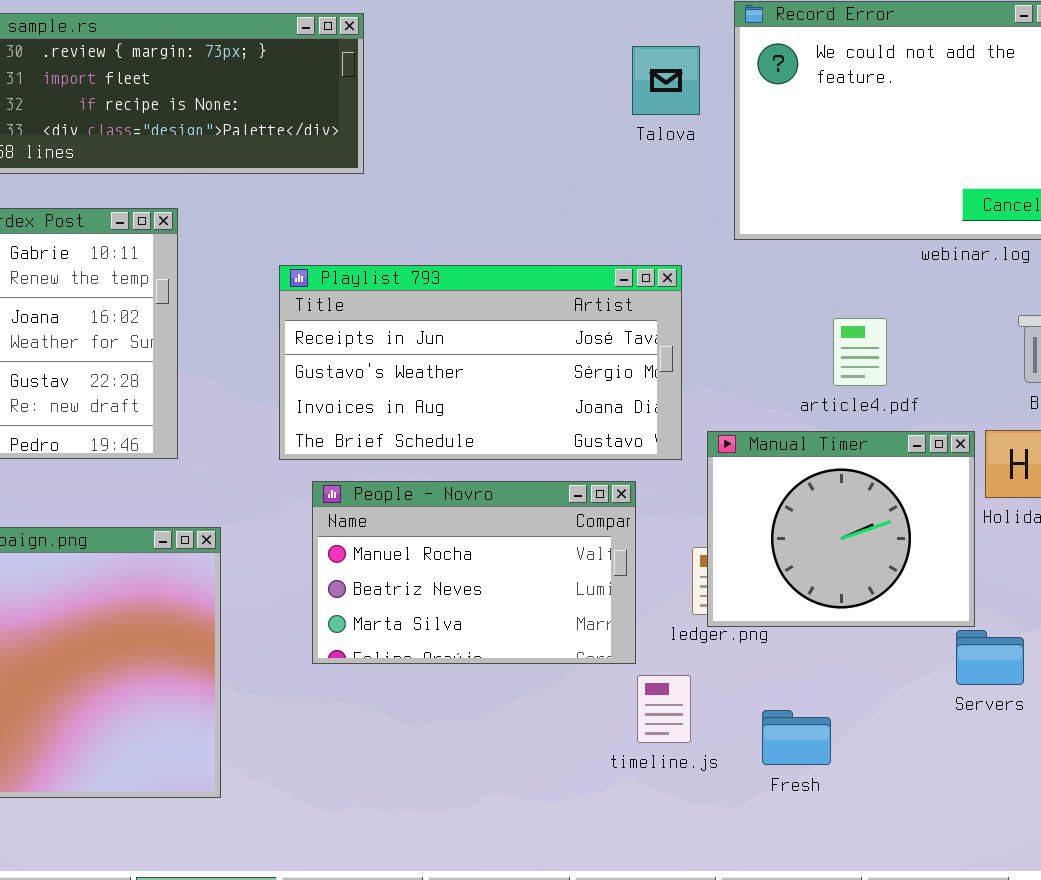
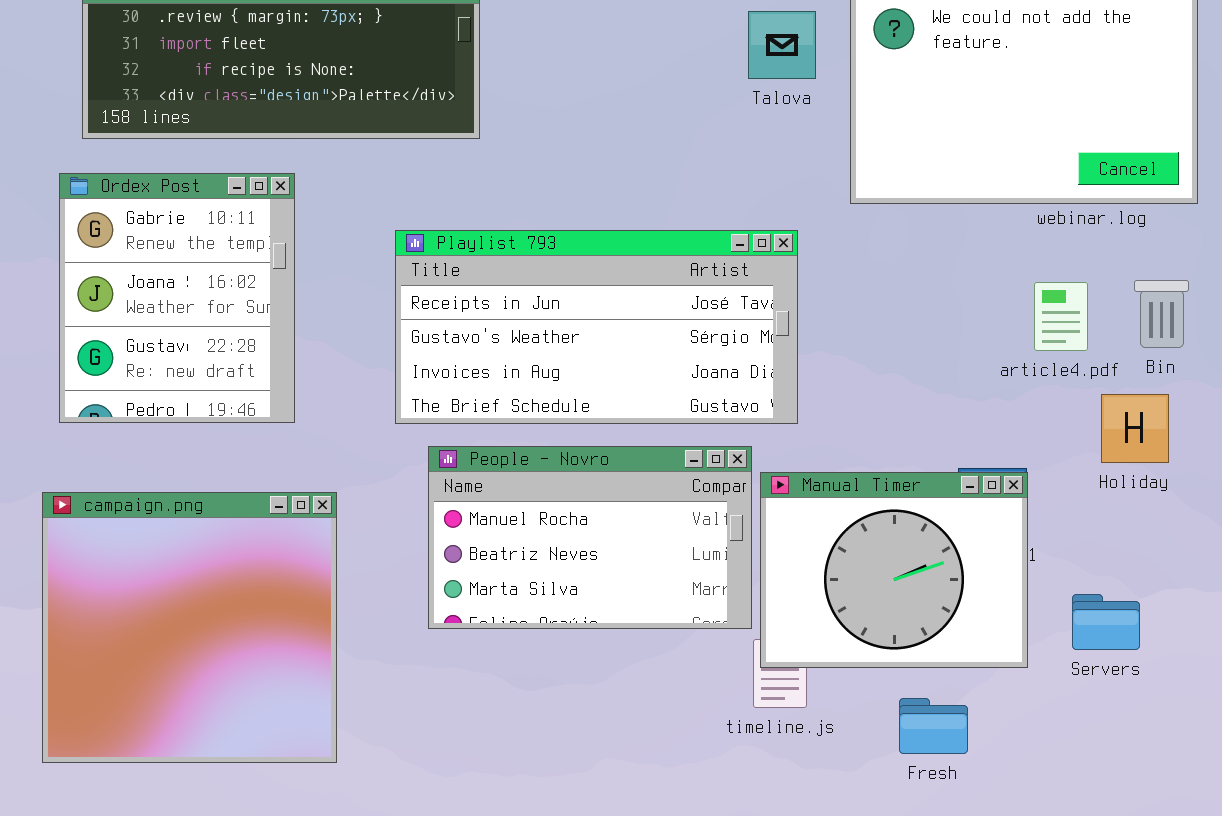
article4.pdf: [833,318,887,386] -> [1034,282,1088,351], moved
Manual Timer: [707,431,975,627] -> [760,472,1028,668], moved
Fresh: [762,710,831,765] -> [899,698,968,754], moved

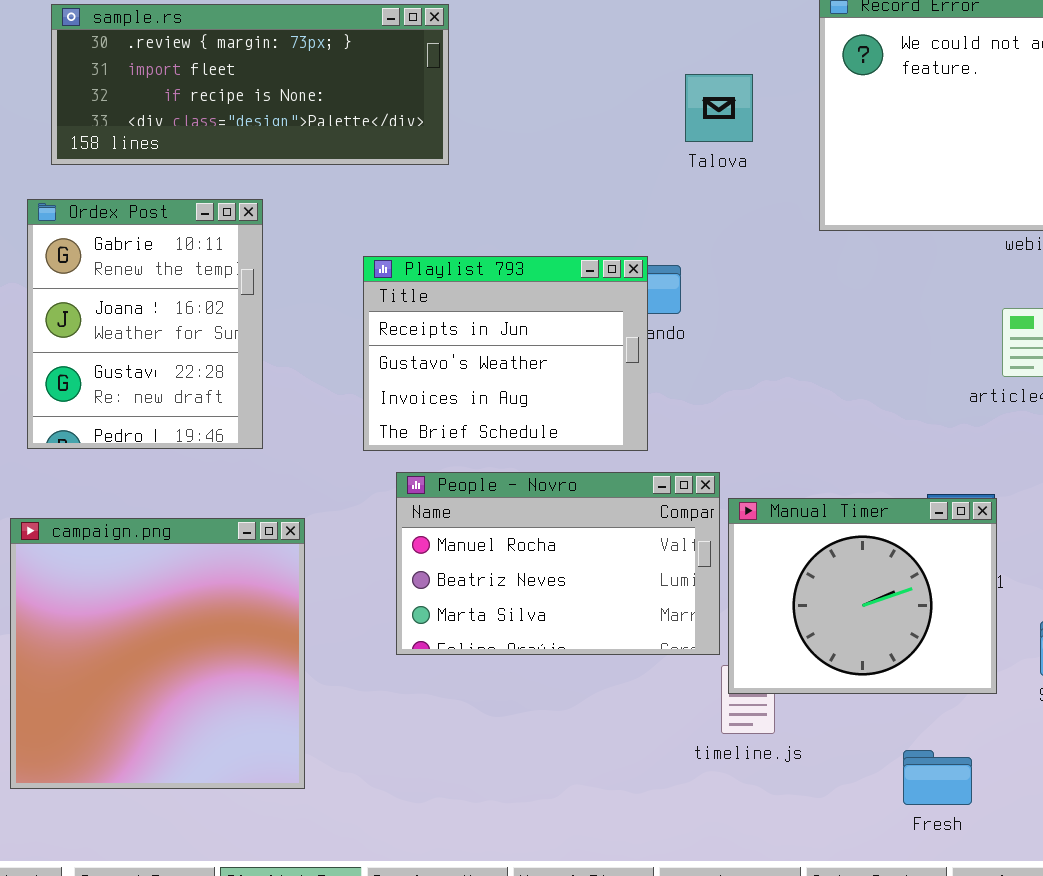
Talova: [748,11,816,79] -> [685,74,753,142], moved
Playlist 793: [395,230,798,424] -> [363,256,648,451], resized
Fresh: [899,698,968,754] -> [903,750,972,805], moved

